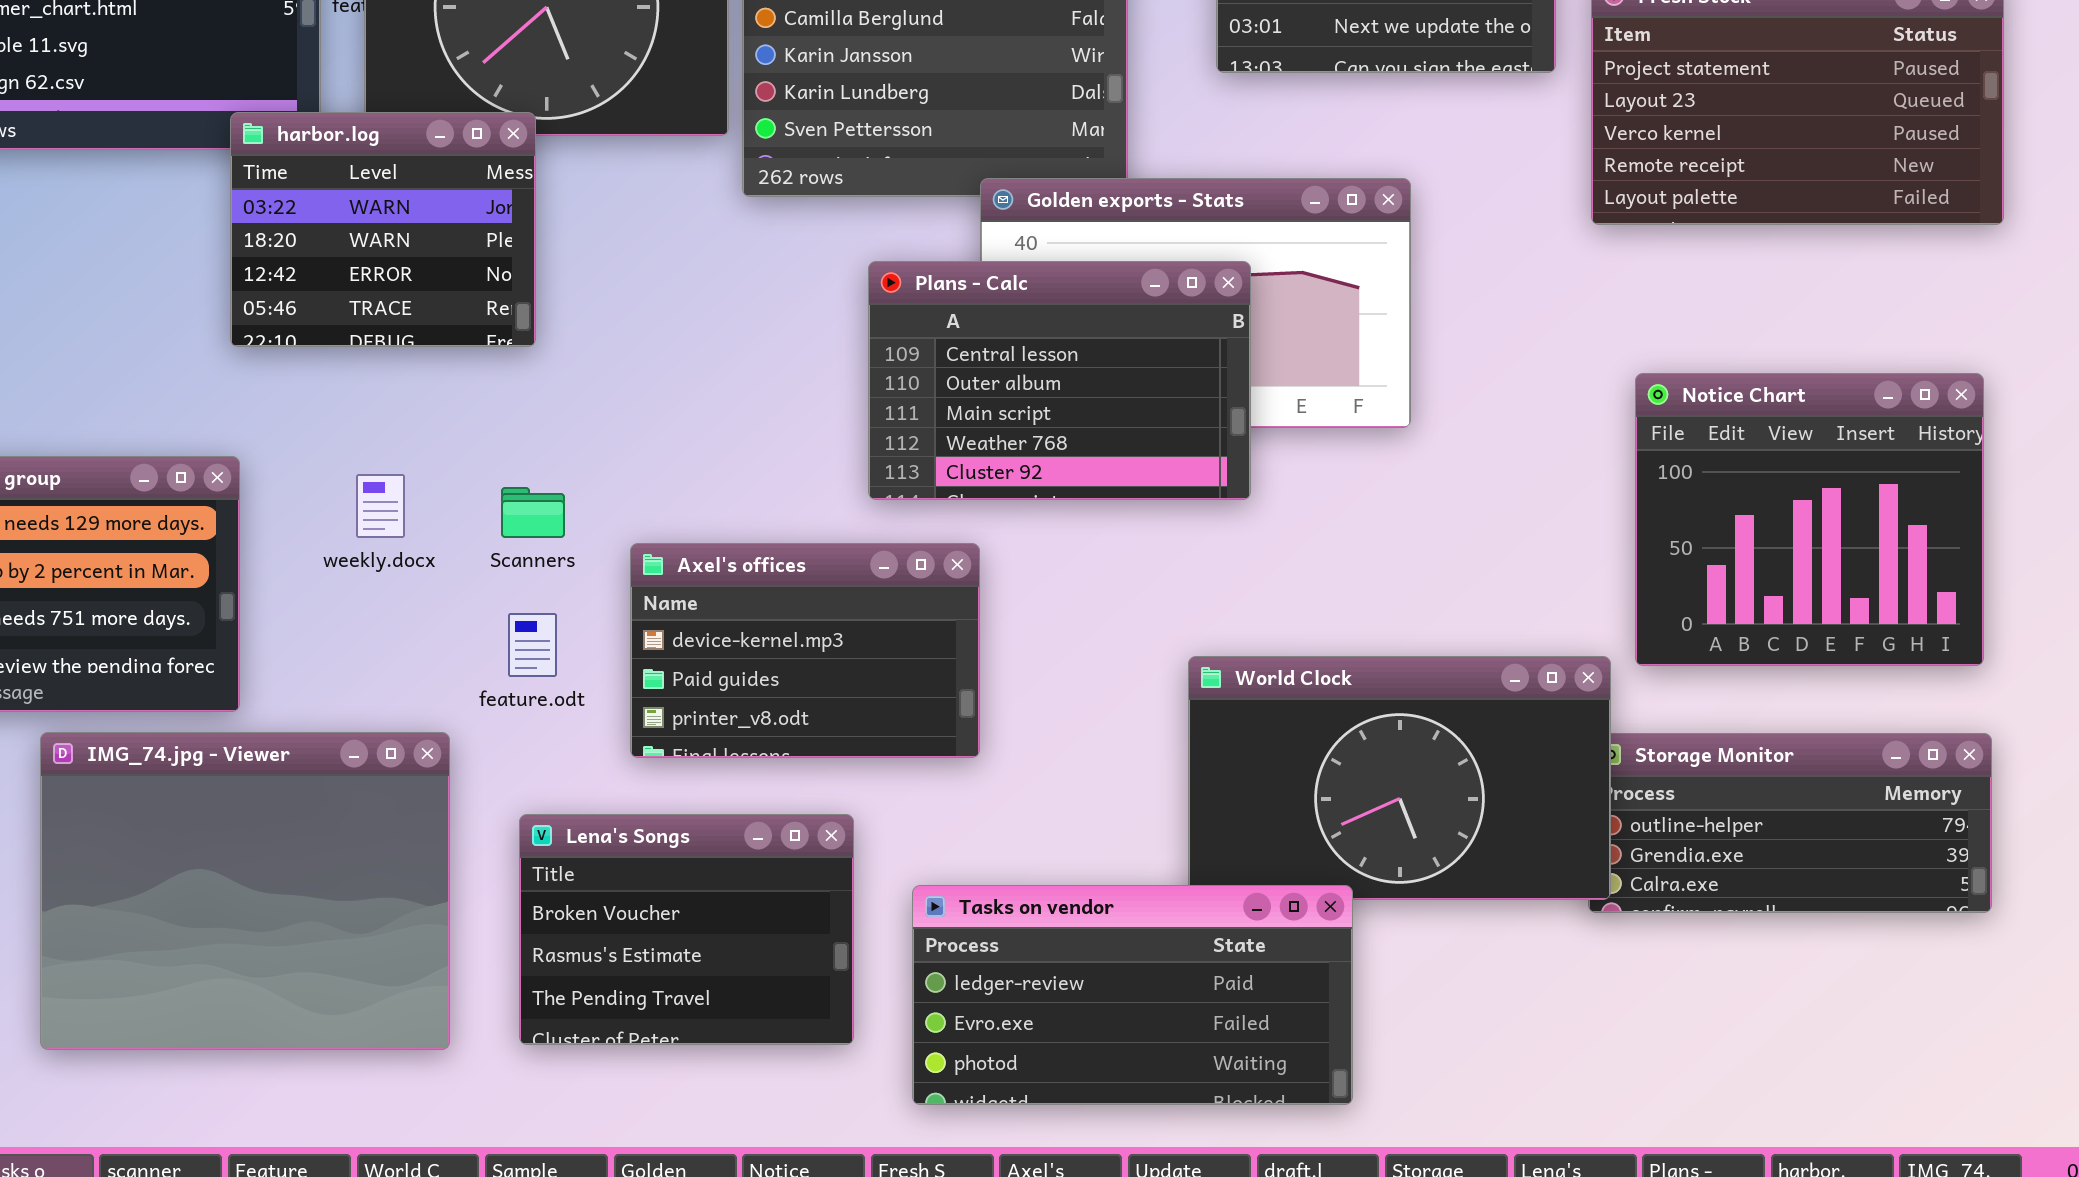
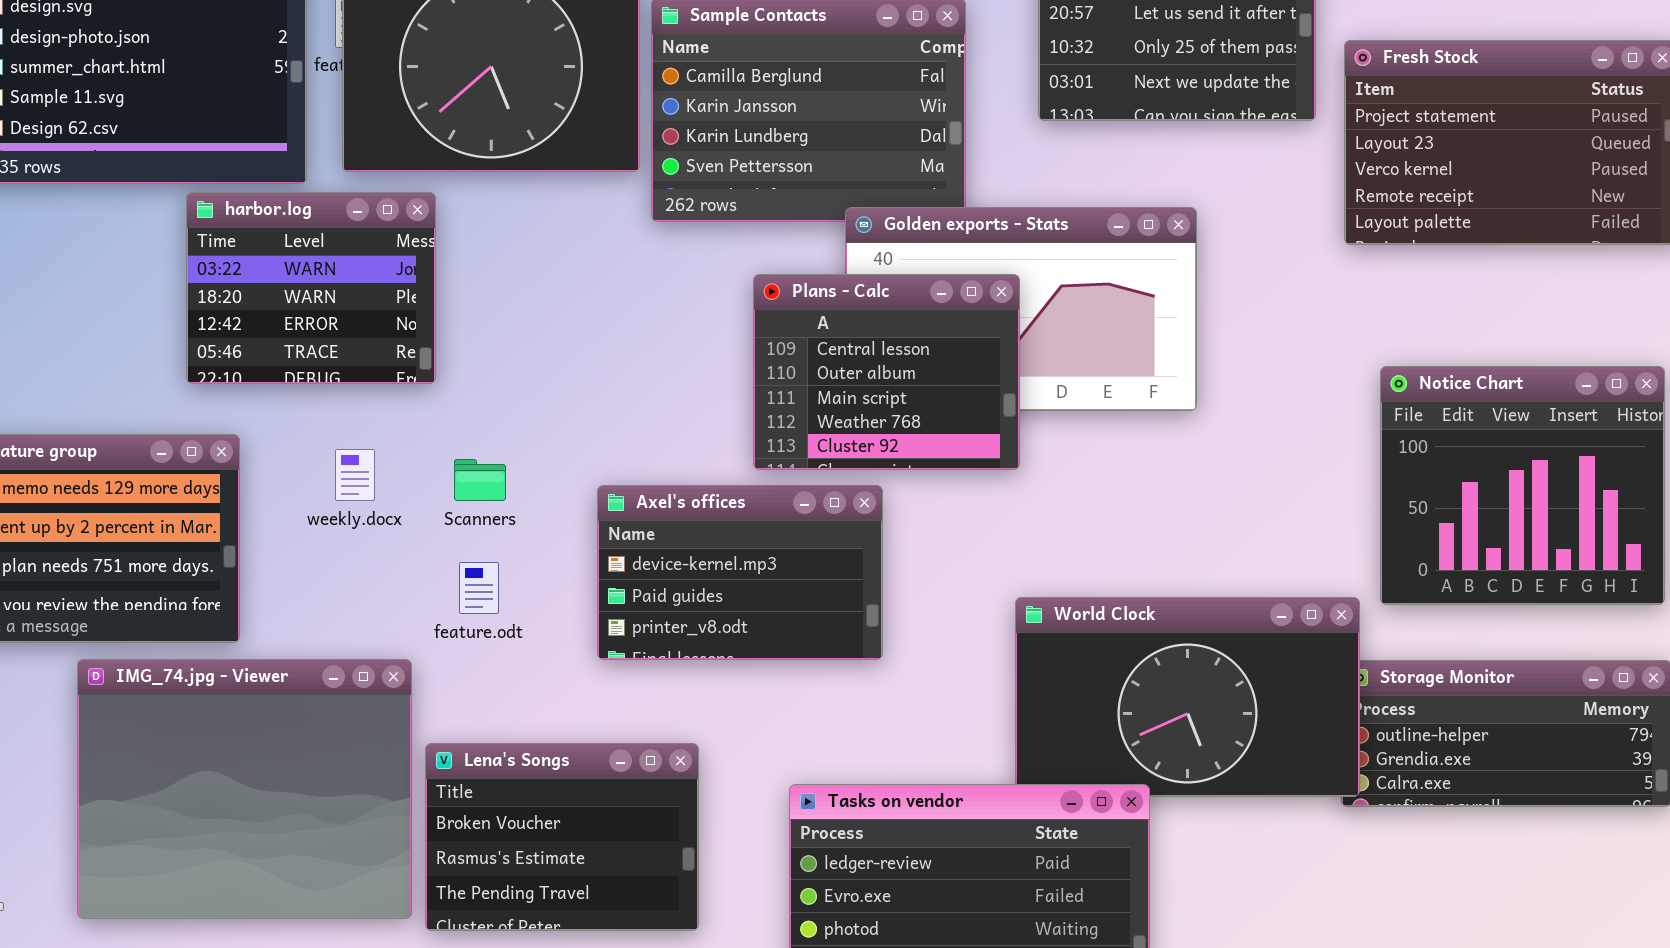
harbor.log: [230,112,536,347] -> [186,192,436,384], moved
Plans - Calc: [868,261,1251,500] -> [753,274,1020,470], resized
Axel's offices: [630,543,980,758] -> [597,485,883,660], moved
Lena's Songs: [519,814,854,1045] -> [425,743,699,931], moved

